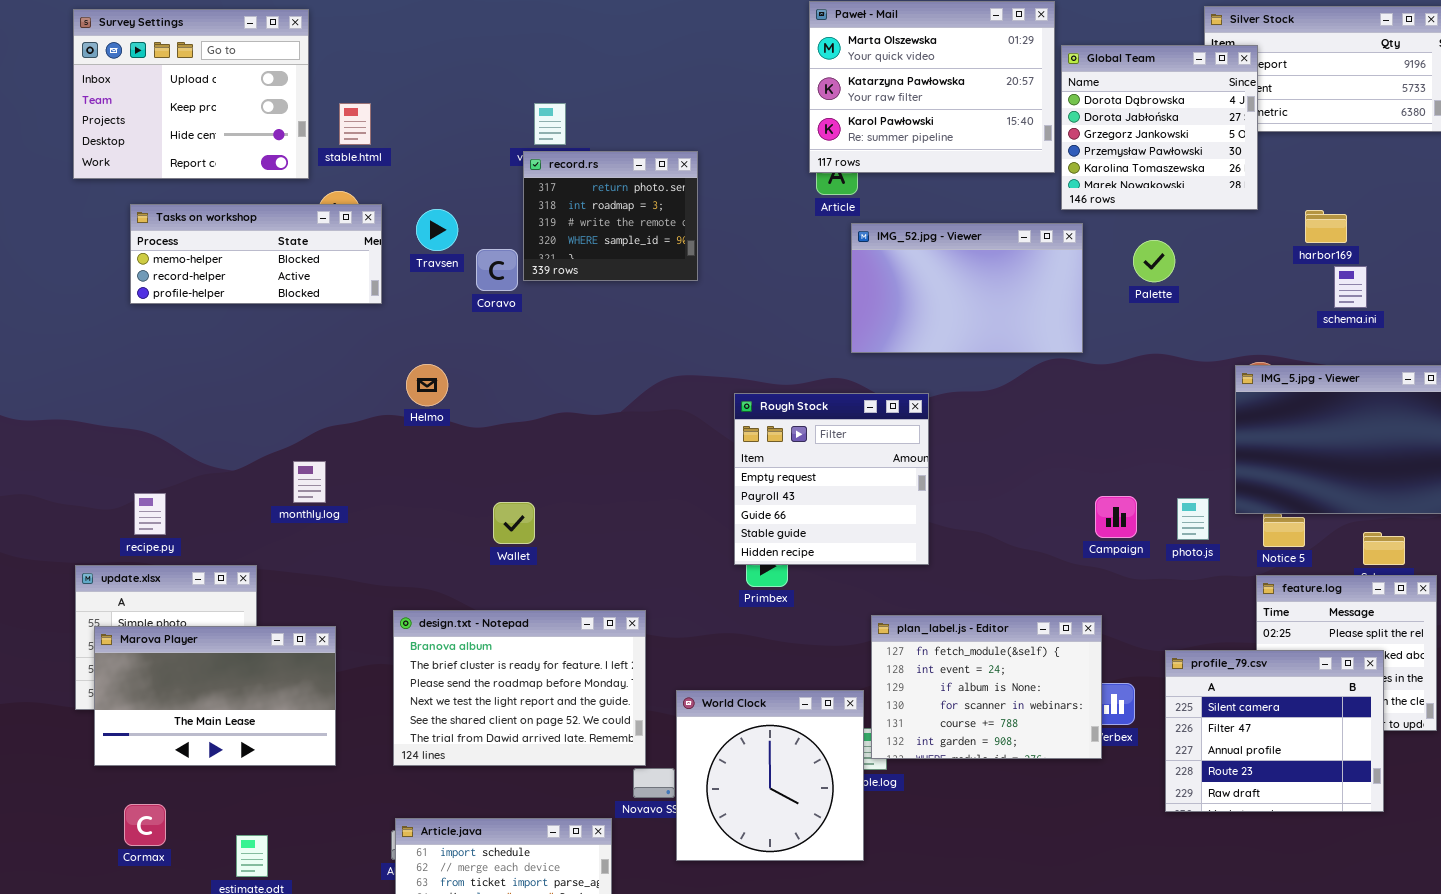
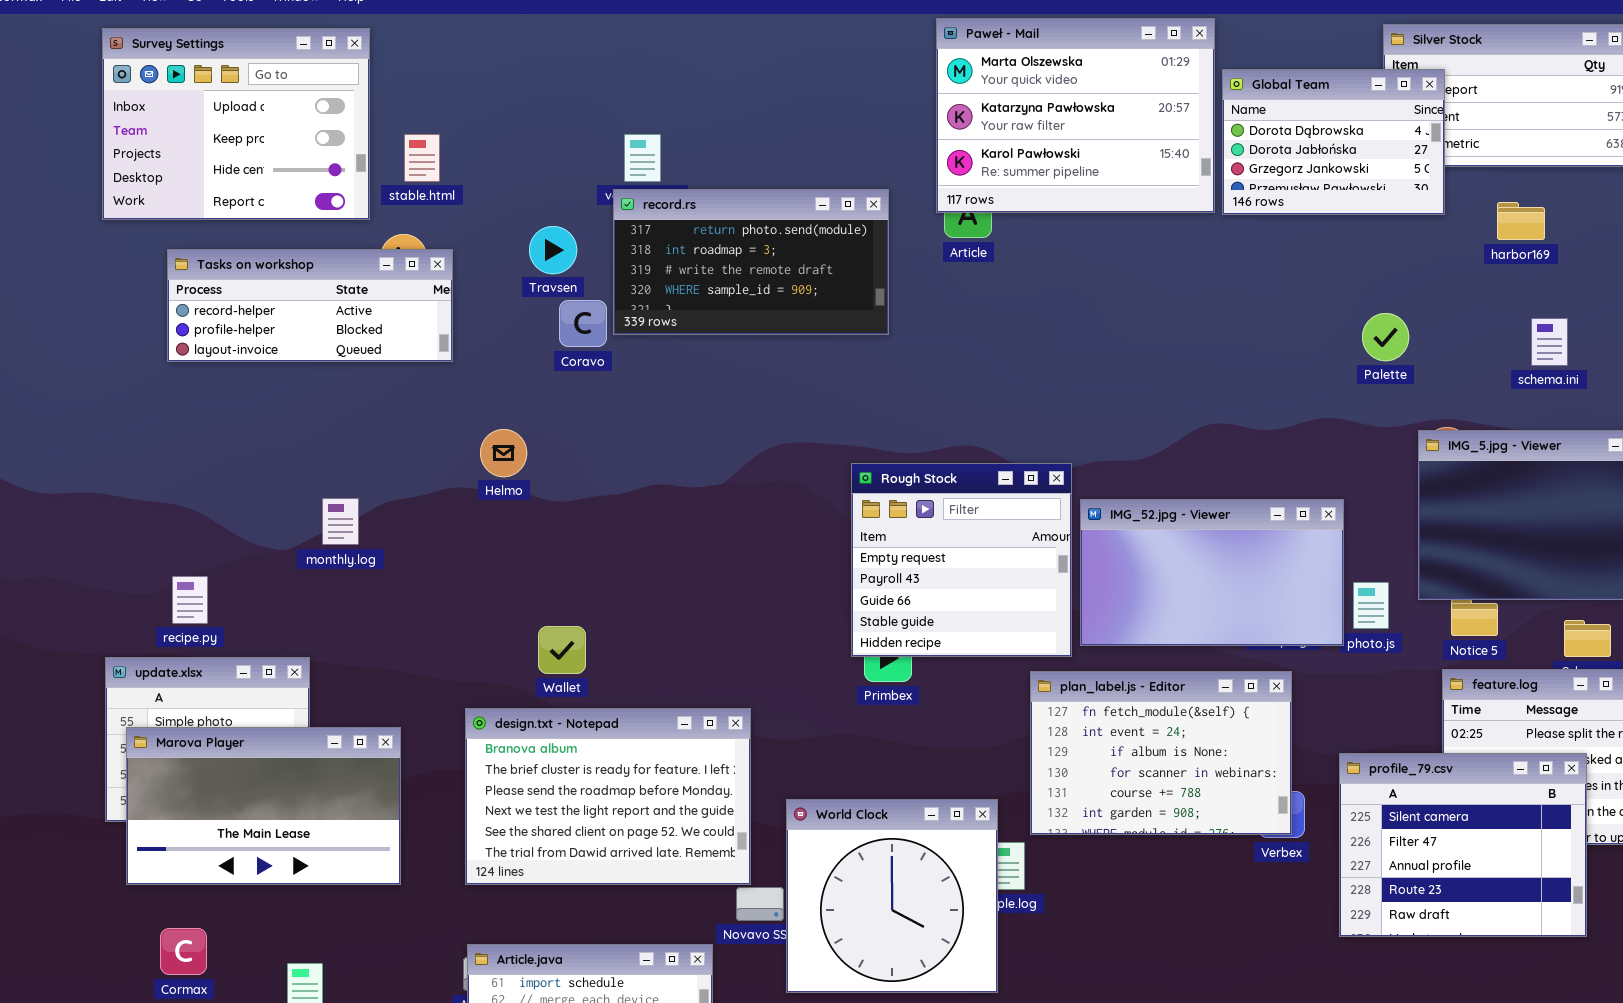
Global Team: [1061,45,1258,210] -> [1222,69,1445,215], resized
record.rs: [523,151,698,281] -> [613,189,889,335], resized
Tasks on workshop: [130,204,382,304] -> [167,249,453,362], scrolled down 1 row
Travsen: [416,209,458,251] -> [529,226,577,274], moved
harbor169: [1305,210,1347,243] -> [1497,202,1545,240], moved
IMG_52.jpg - Viewer: [851,223,1083,353] -> [1080,499,1344,646], moved
Palette: [1133,240,1175,282] -> [1362,313,1409,361], moved
monthly.log: [293,461,326,503] -> [322,498,359,545], moved
Wallet: [493,502,535,544] -> [538,626,586,674], moved
plan_label.js - Editor: [871,615,1102,759] -> [1030,671,1292,835], moved

